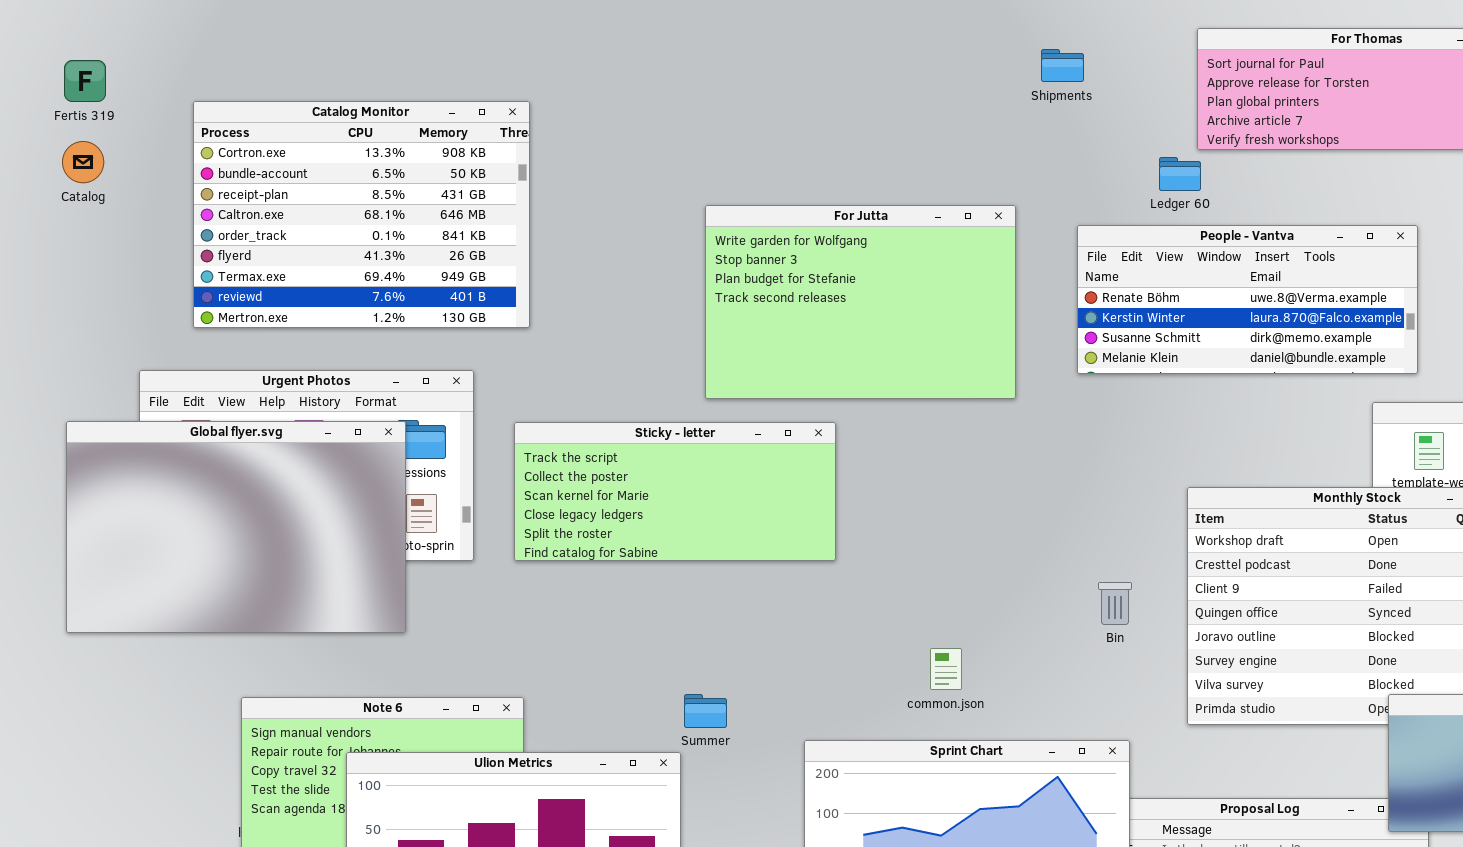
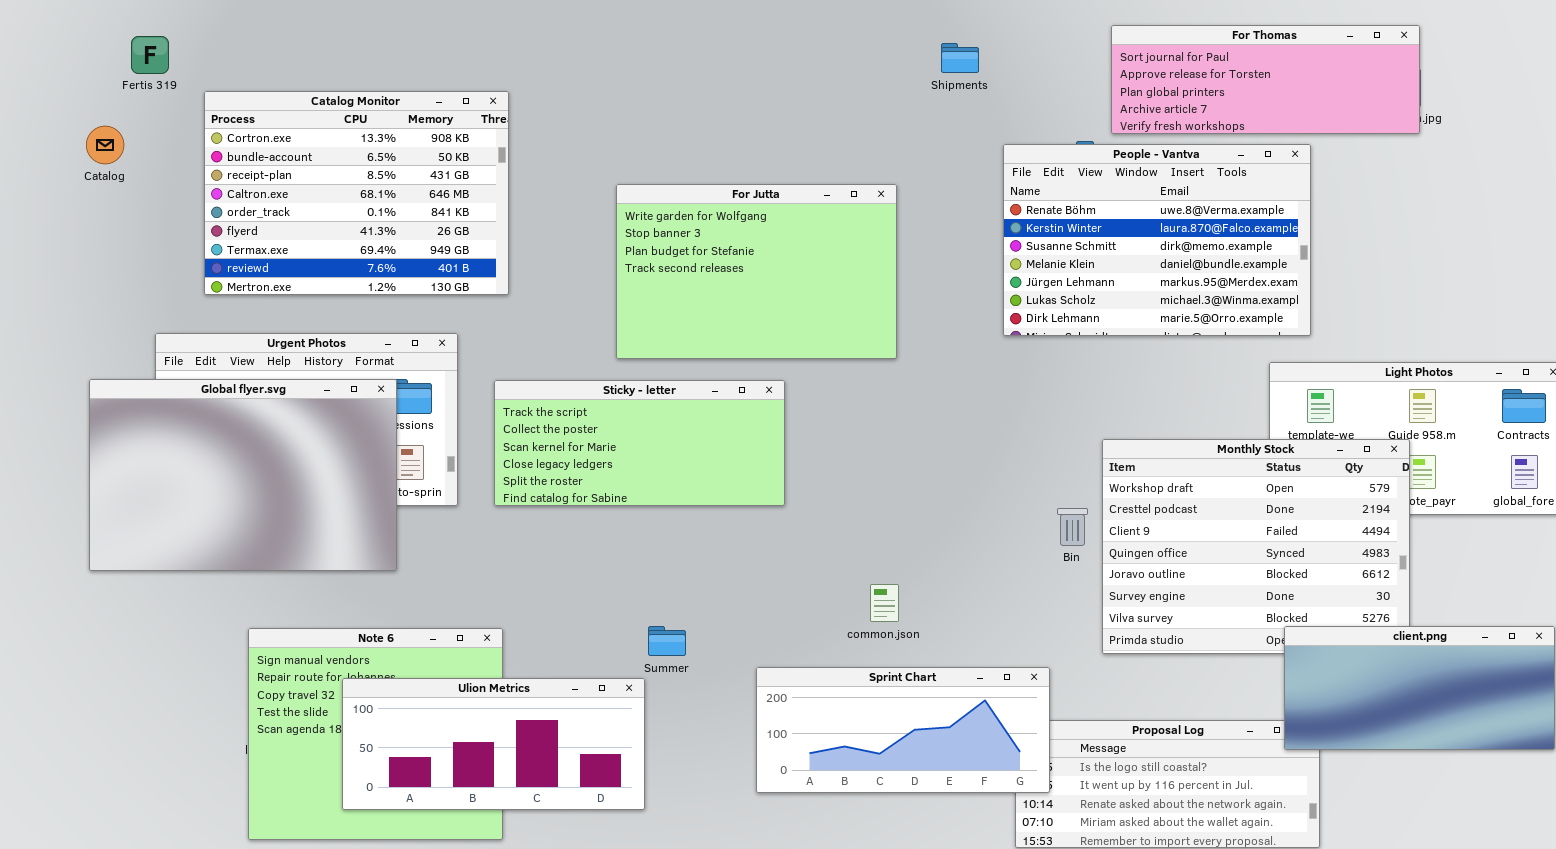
Shipments: [1041,49,1084,82] -> [941,43,979,73], moved
Fertis 319: [64,60,106,102] -> [131,36,169,74], moved
For Jutta: [705,205,1016,399] -> [616,184,897,359], moved
People - Vantva: [1077,225,1418,374] -> [1003,144,1311,336], resized
Bin: [1098,582,1132,625] -> [1057,508,1088,546], moved

